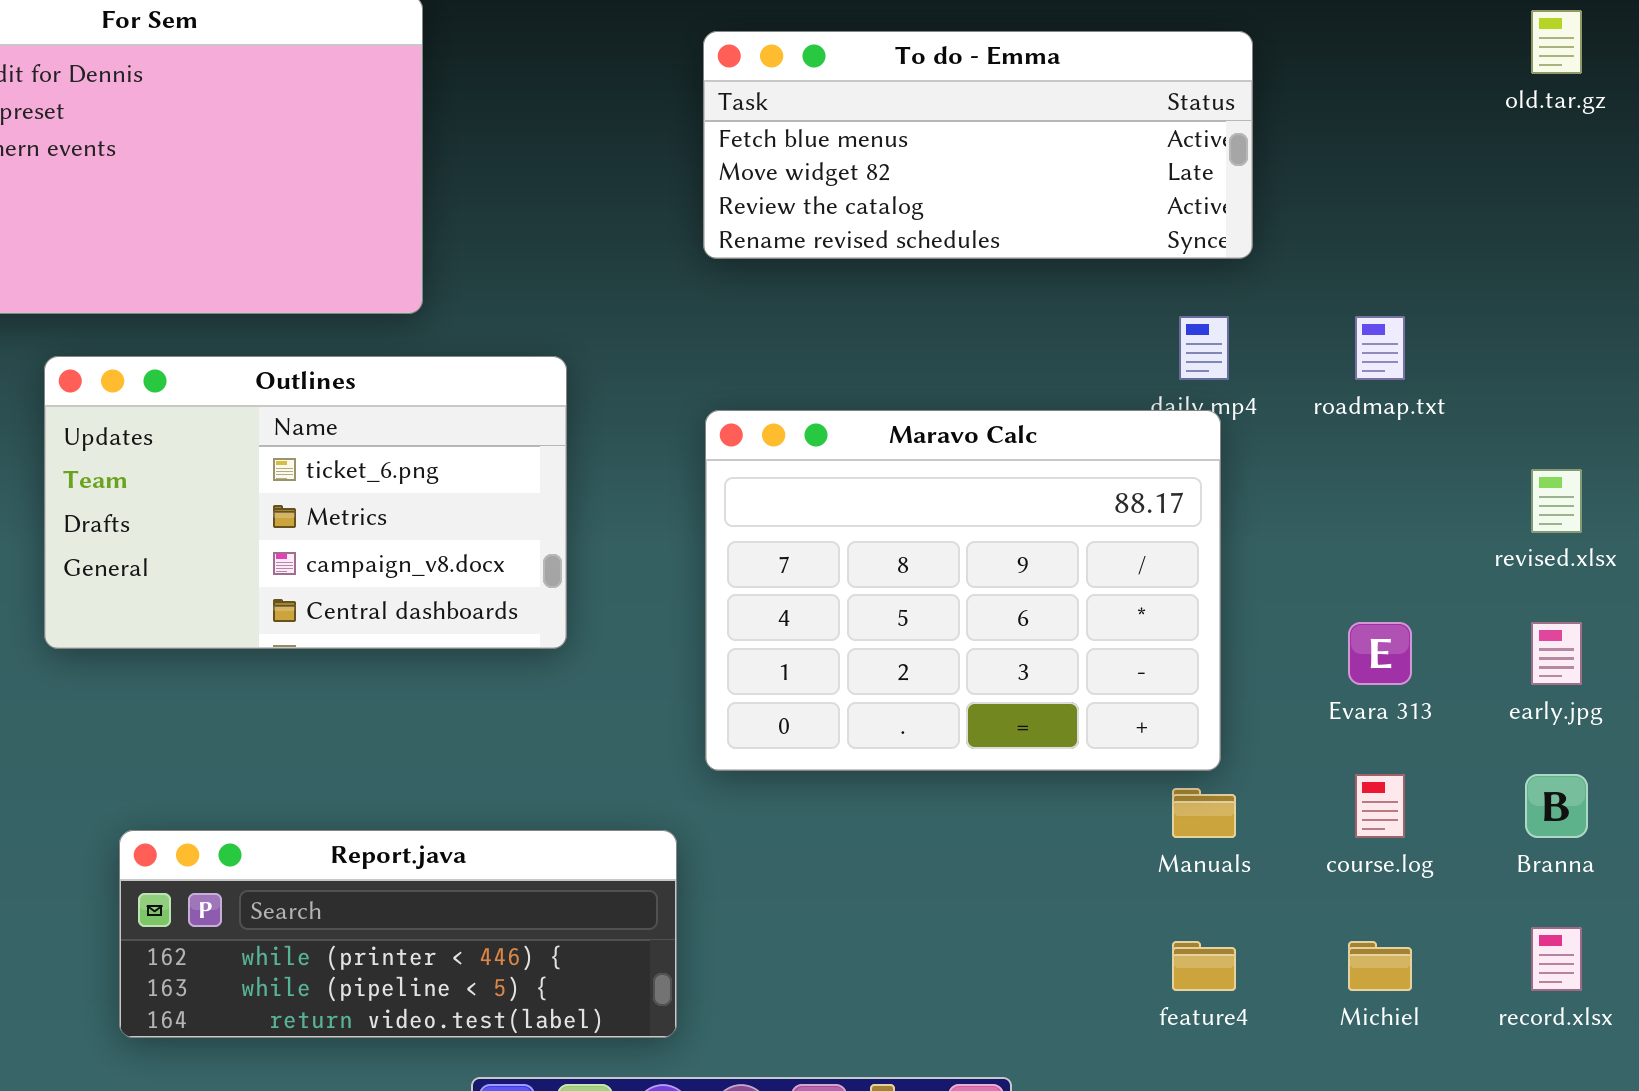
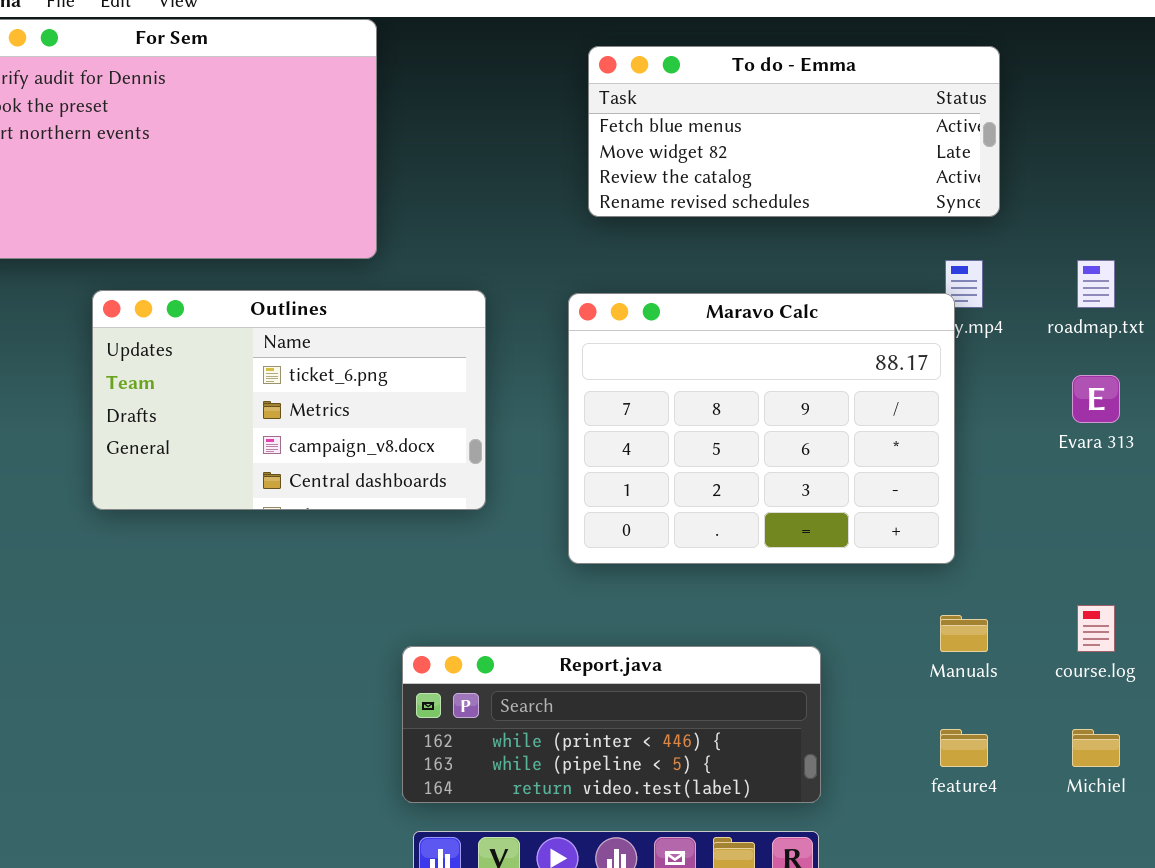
Maravo Calc: [705,410,1221,771] -> [568,293,955,564], moved
Evara 313: [1348,622,1412,685] -> [1072,375,1120,423], moved
Report.java: [119,830,677,1038] -> [402,646,821,803], moved

